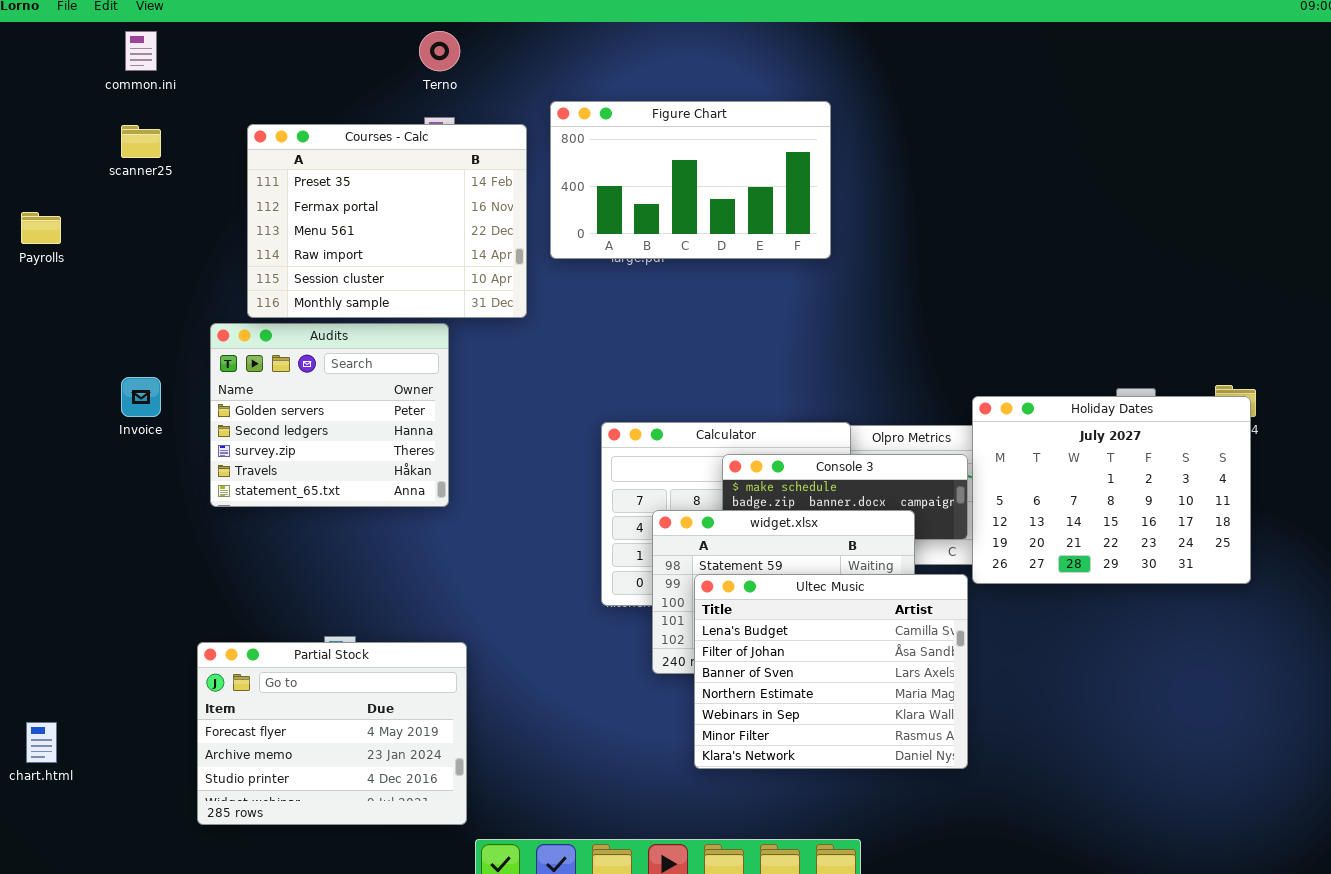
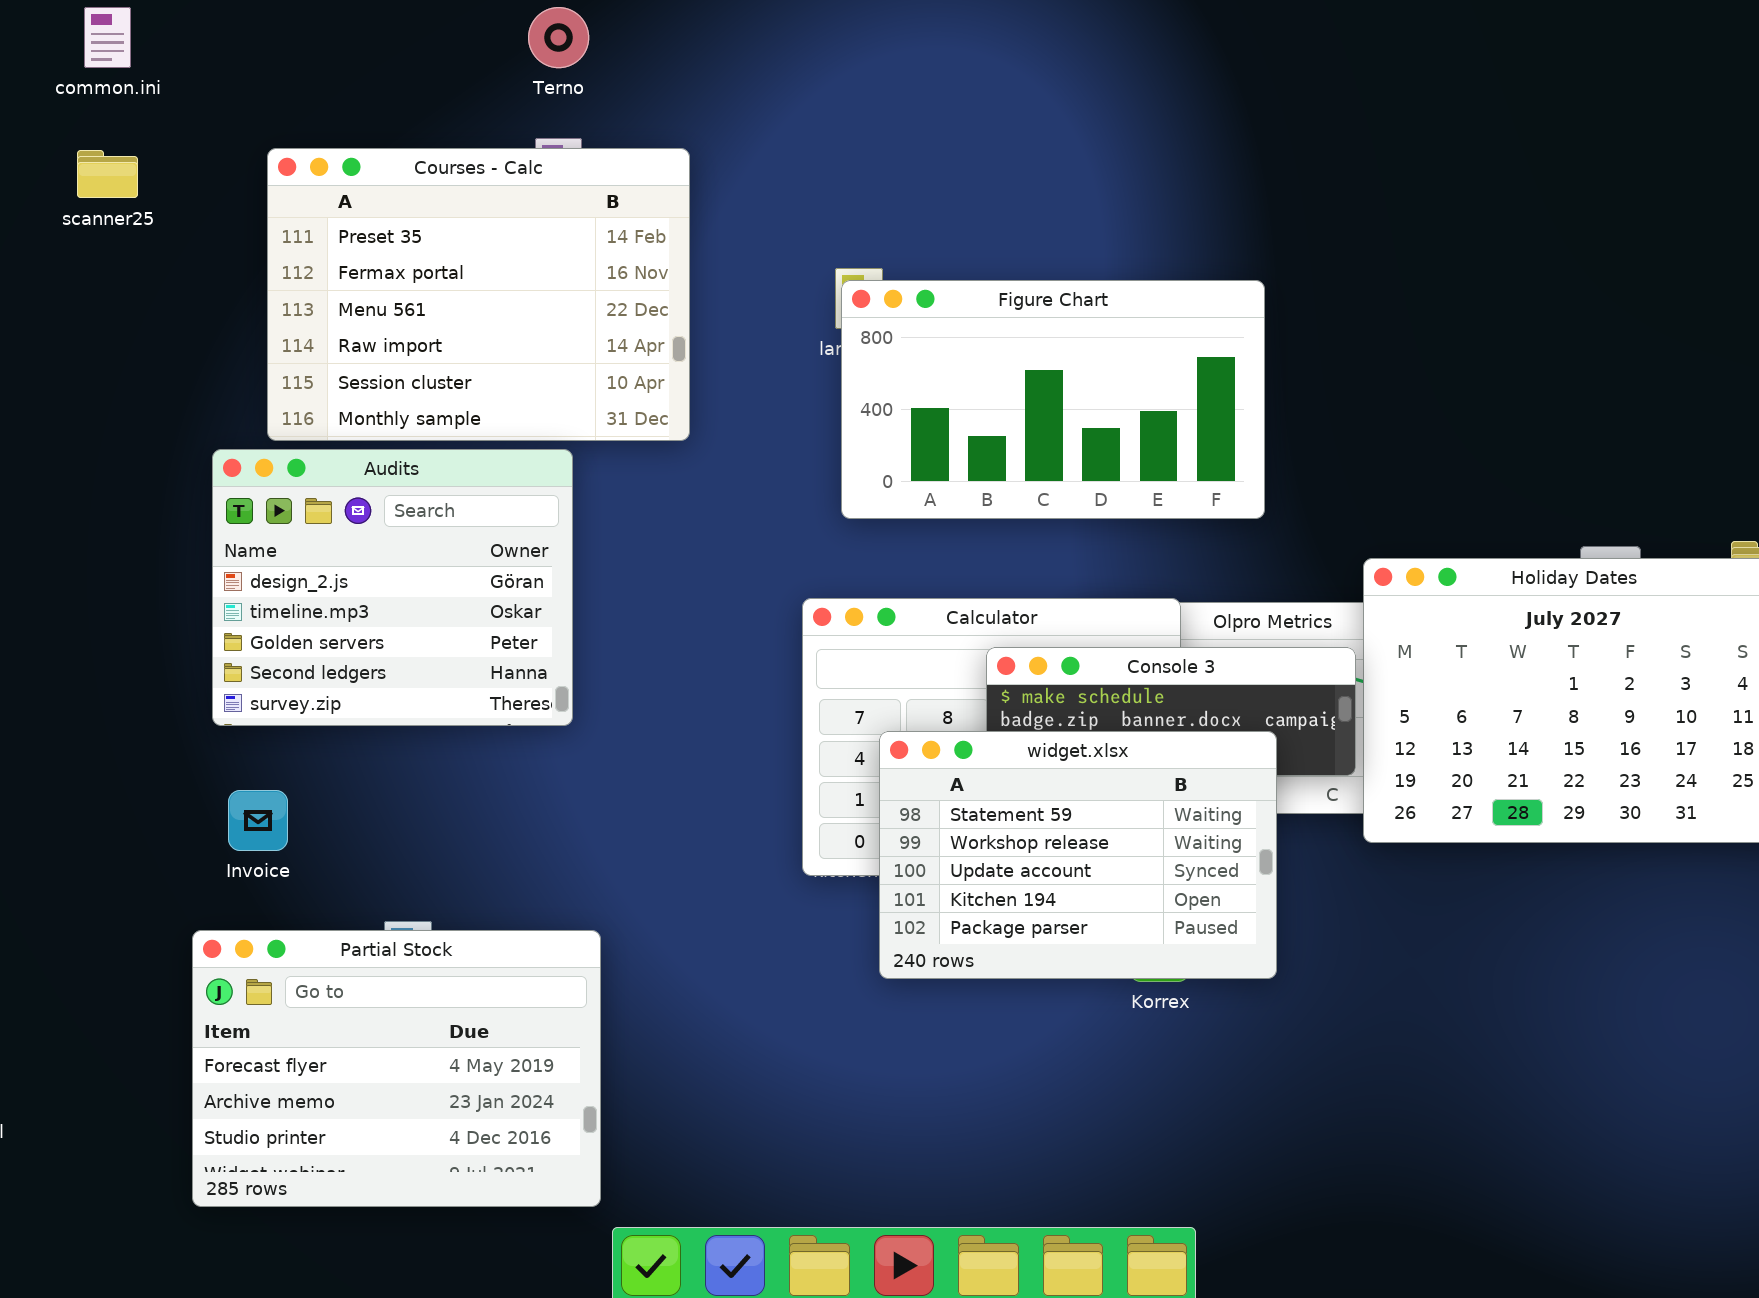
Figure Chart: [550,101,831,259] -> [841,280,1265,519], moved
Audits: [210,323,449,507] -> [212,449,573,726], scrolled up 2 rows
Invoice: [121,377,161,417] -> [228,790,288,851], moved
Ultec Music: [694,574,968,769] -> none, closed

